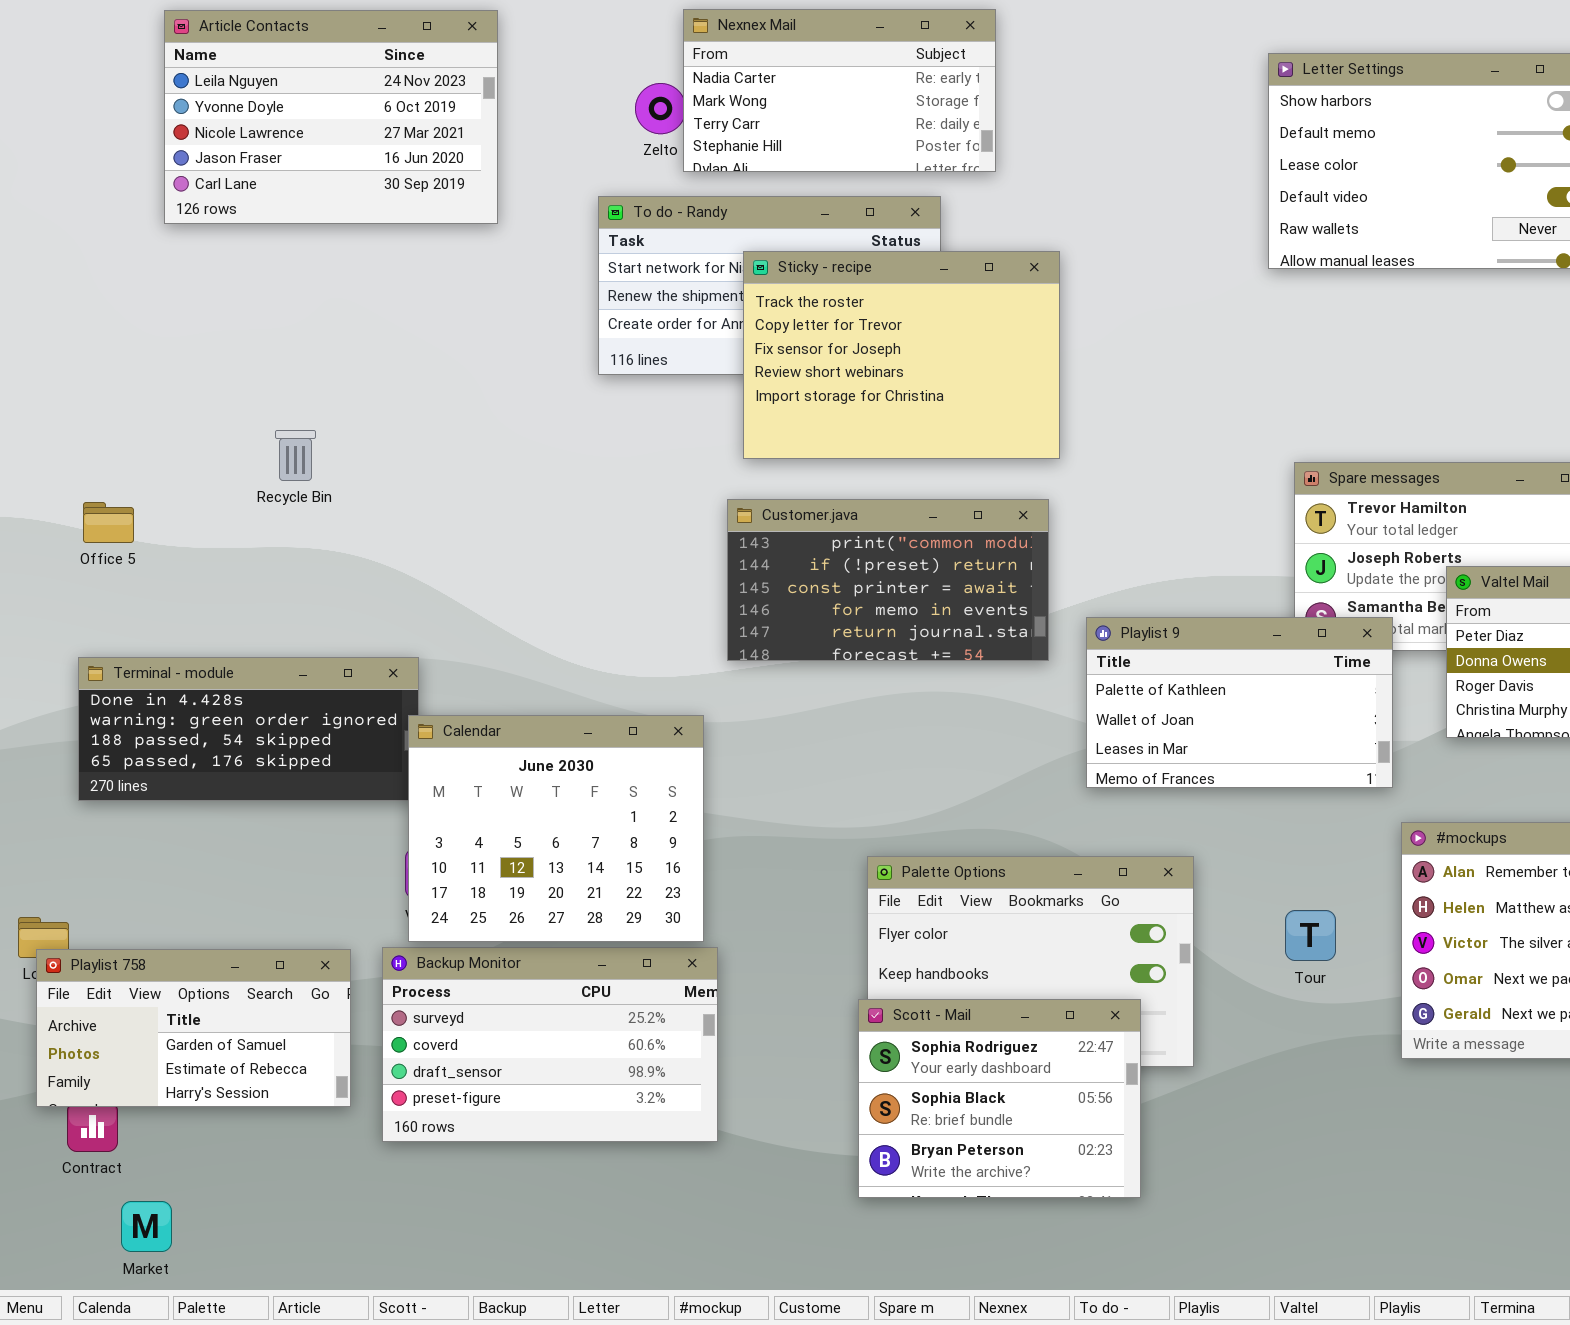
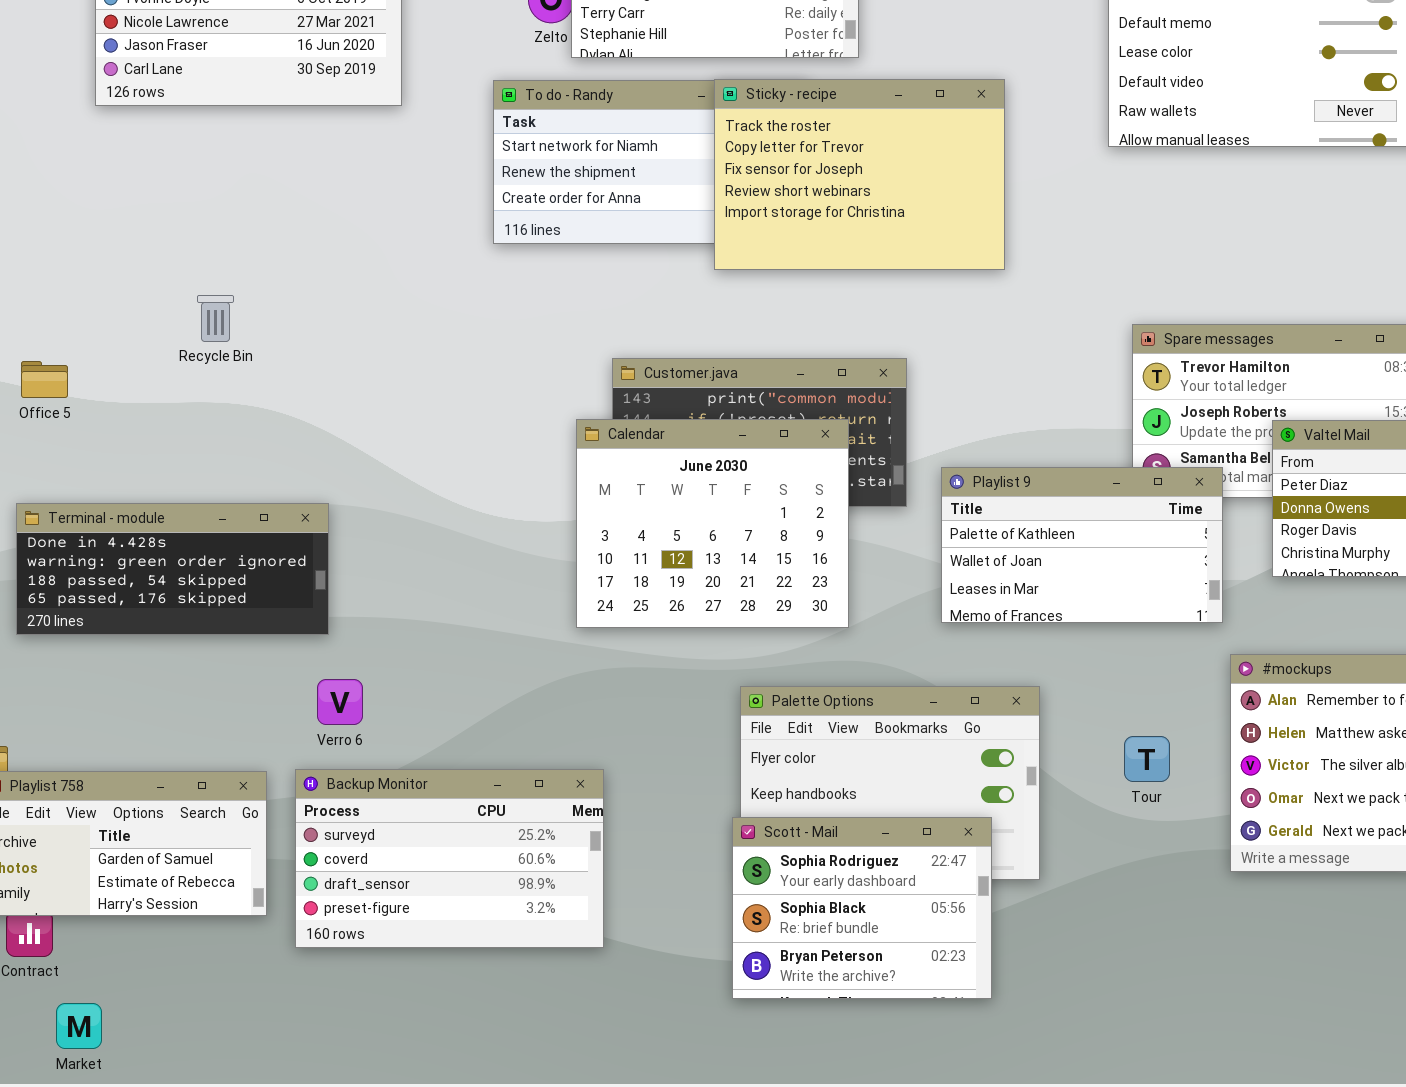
Sticky - recipe: [743,251,1060,459] -> [714,79,1005,270], moved
Calendar: [408,715,704,942] -> [576,419,849,628], moved

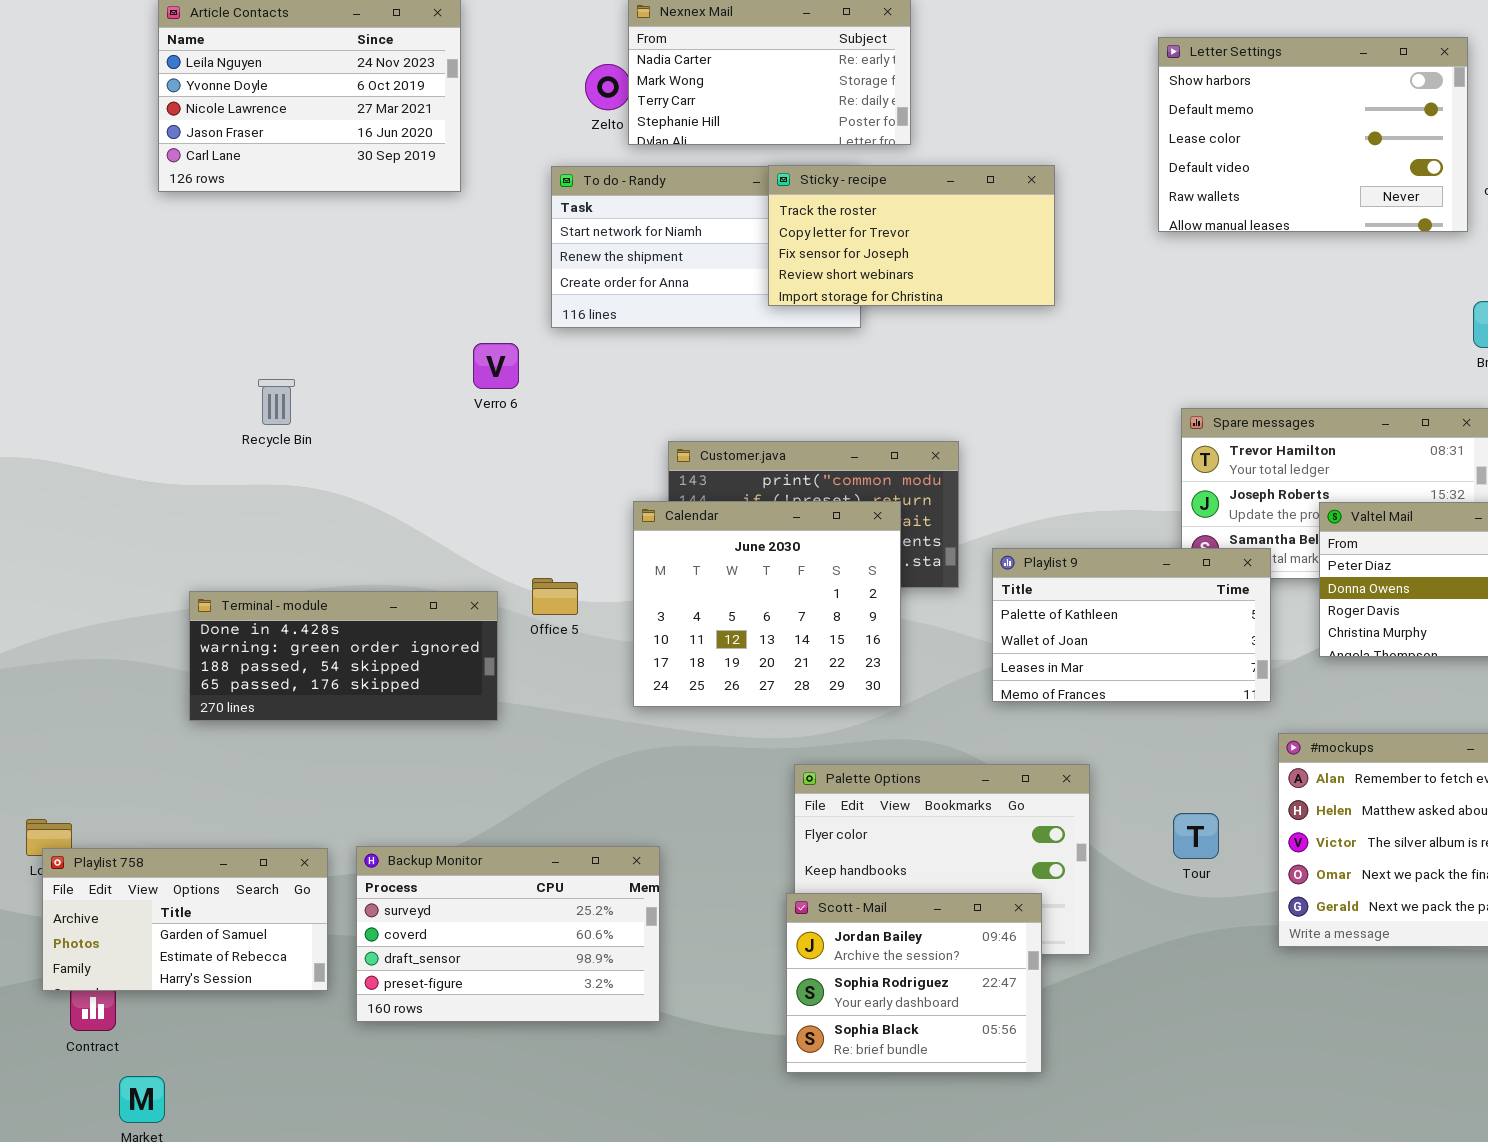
Sticky - recipe: [714,79,1005,270] -> [768,165,1055,306], resized
Office 5: [21,361,68,398] -> [532,578,578,615], moved
Terminal - module: [16,503,329,635] -> [189,591,498,721], moved
Verro 6: [317,679,363,725] -> [473,343,519,389], moved
Scott - Mail: [732,817,992,999] -> [786,893,1042,1073], scrolled up 1 row

